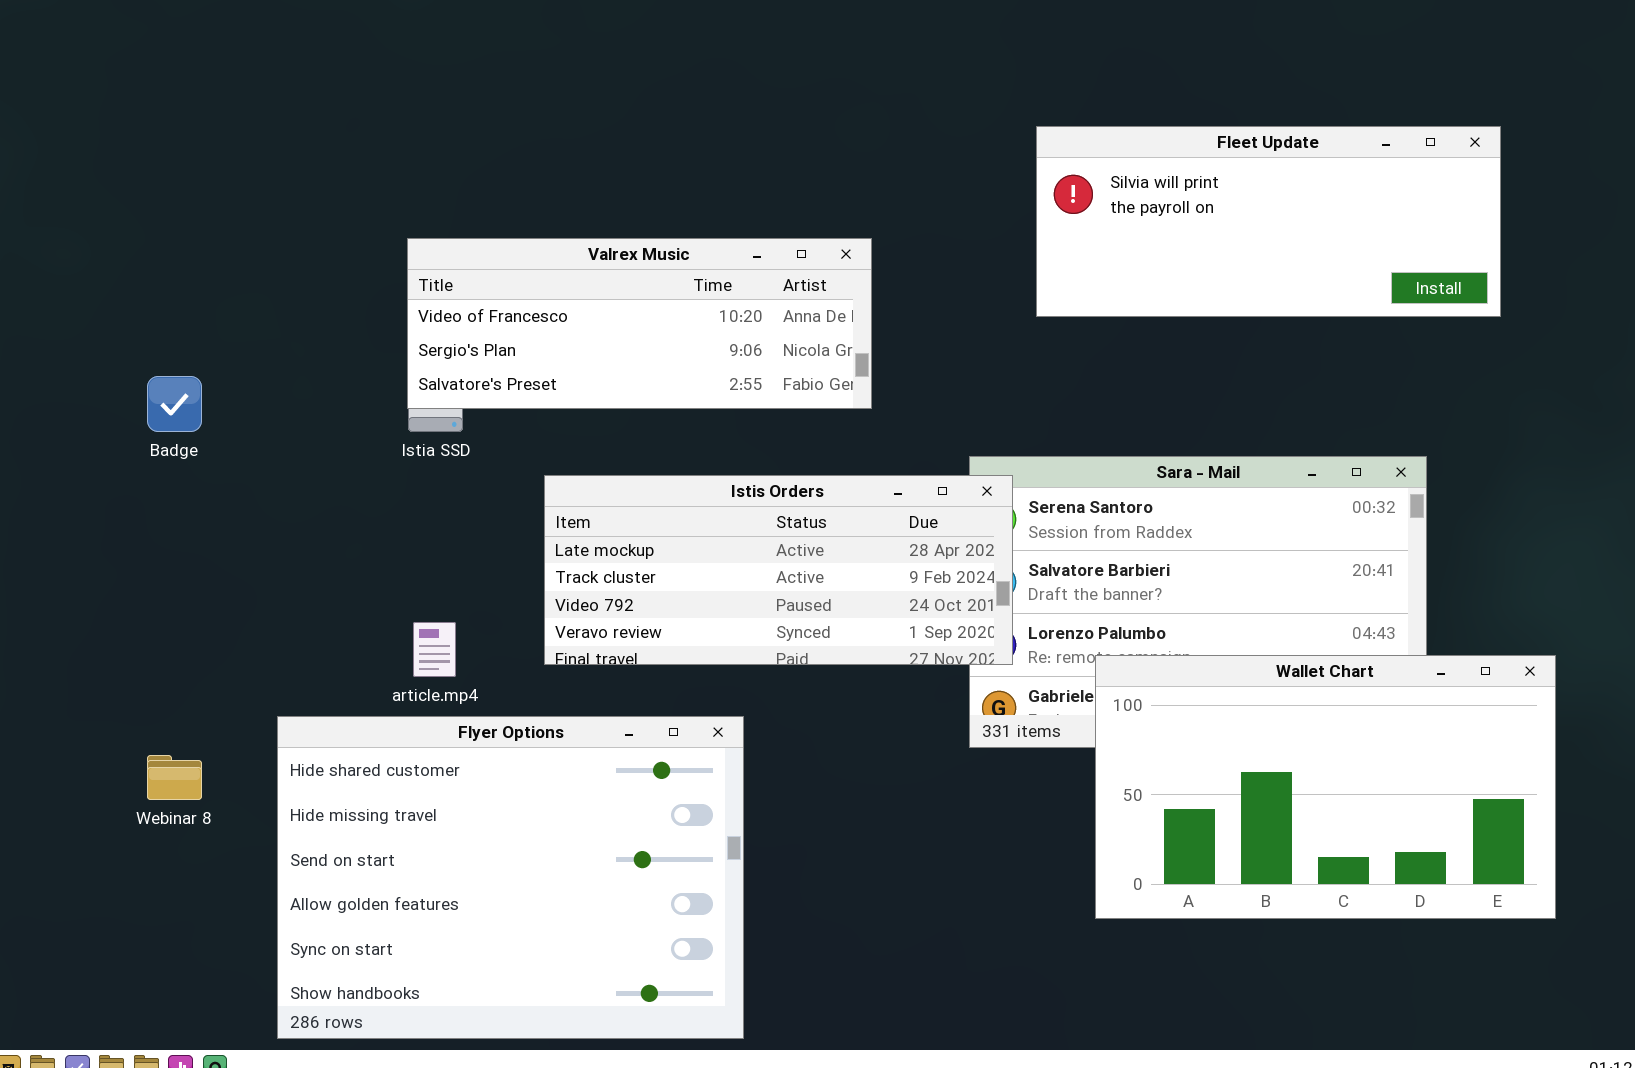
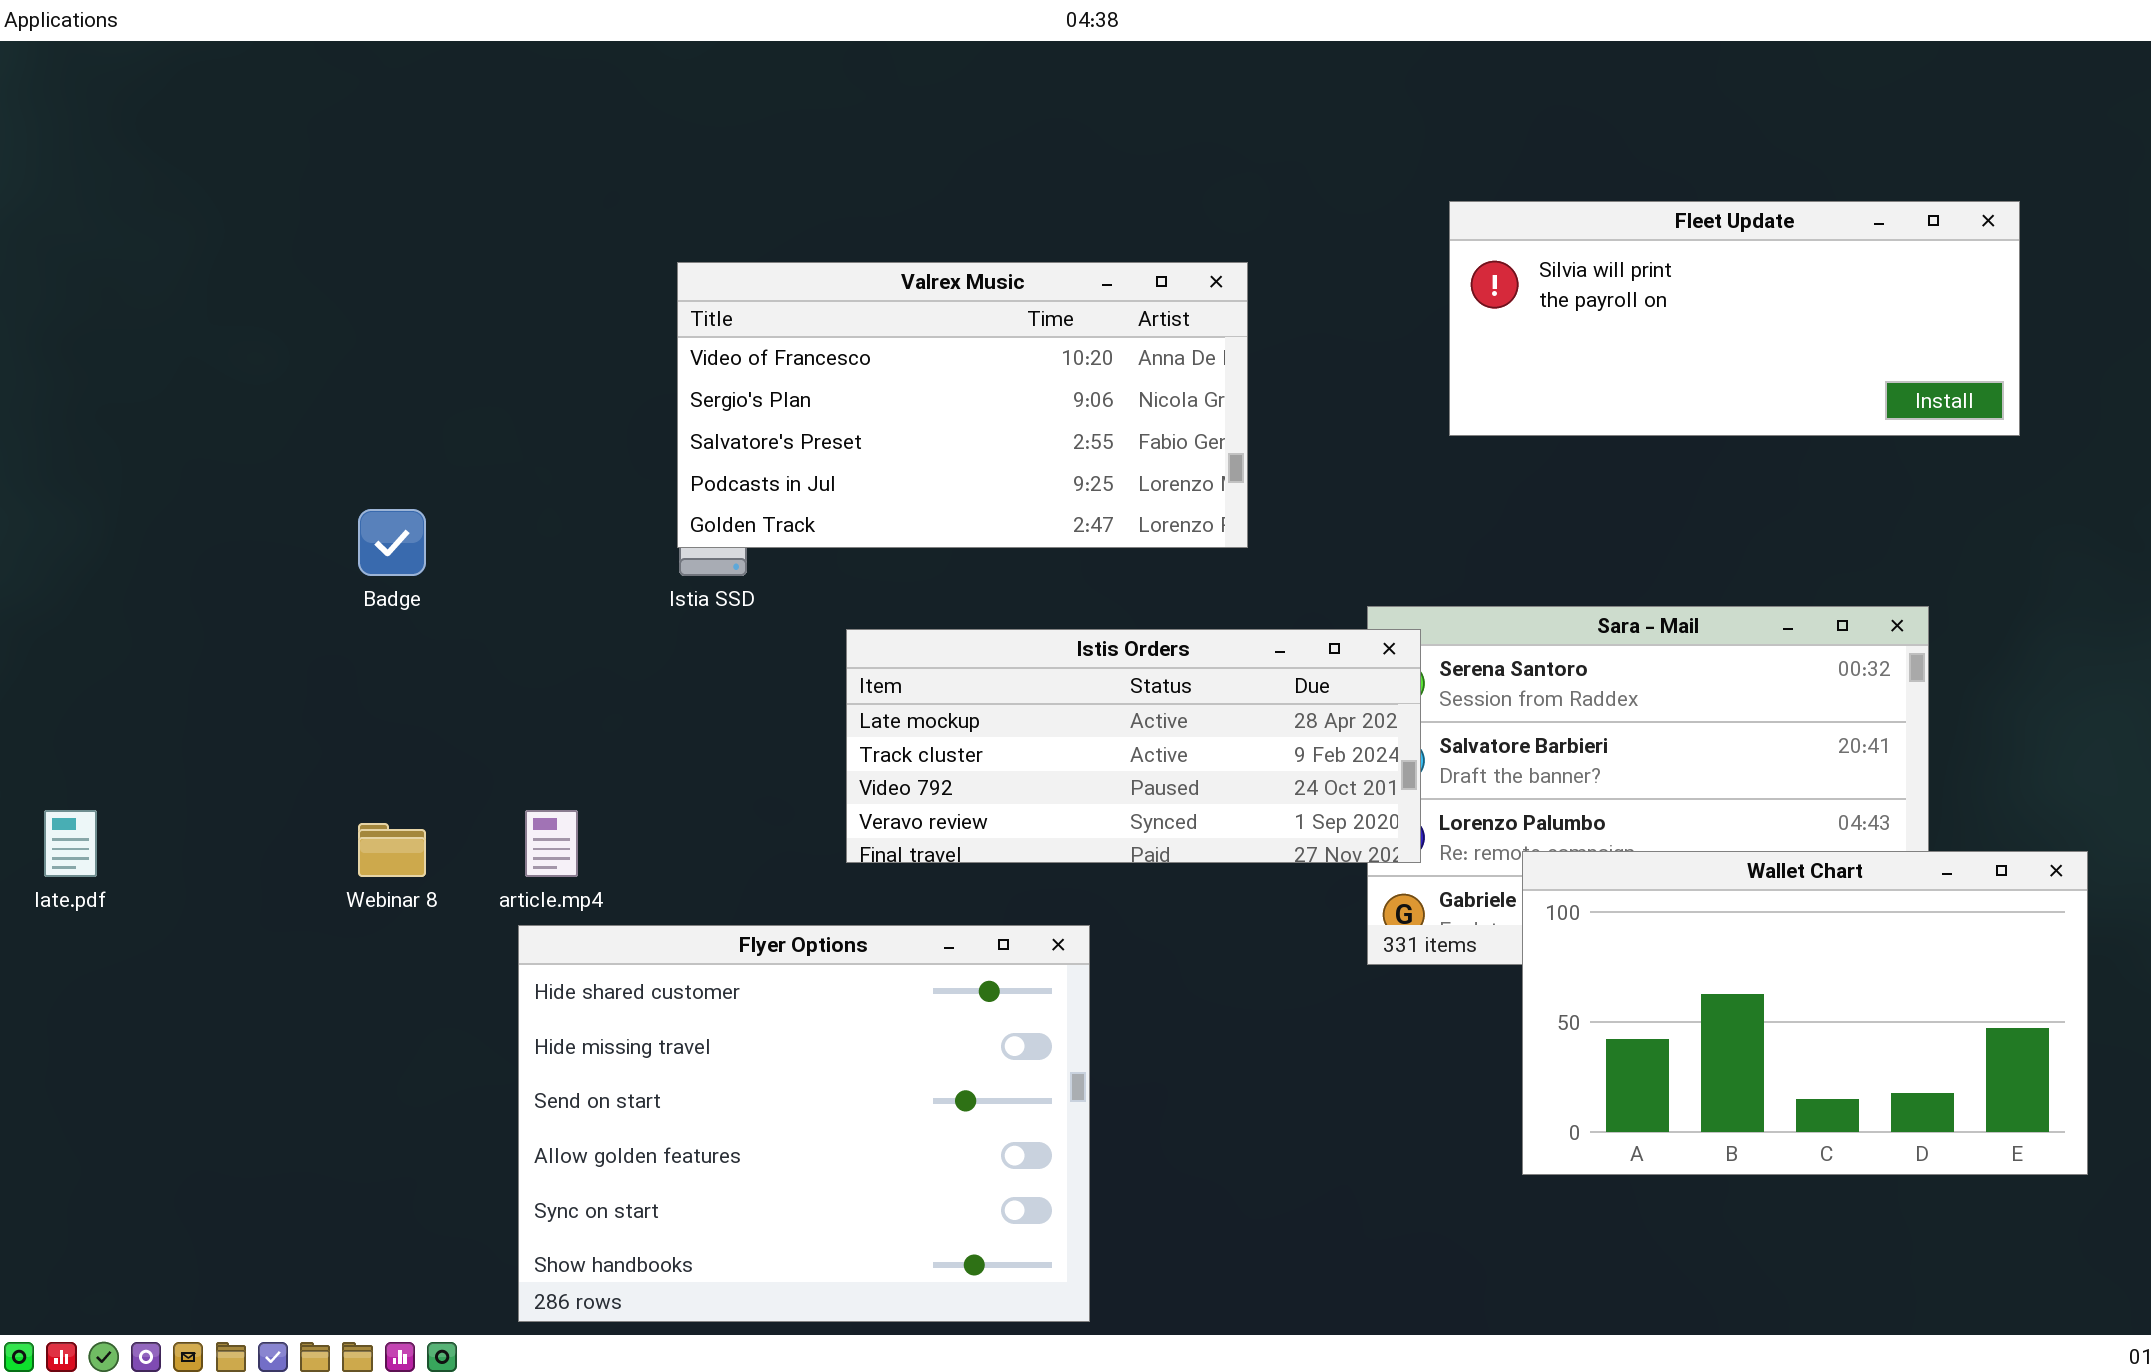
Valrex Music: [407,238,872,409] -> [677,262,1248,548], resized
article.mp4: [413,622,456,677] -> [525,810,578,877], moved
Webinar 8: [147,755,202,800] -> [358,823,426,877], moved

